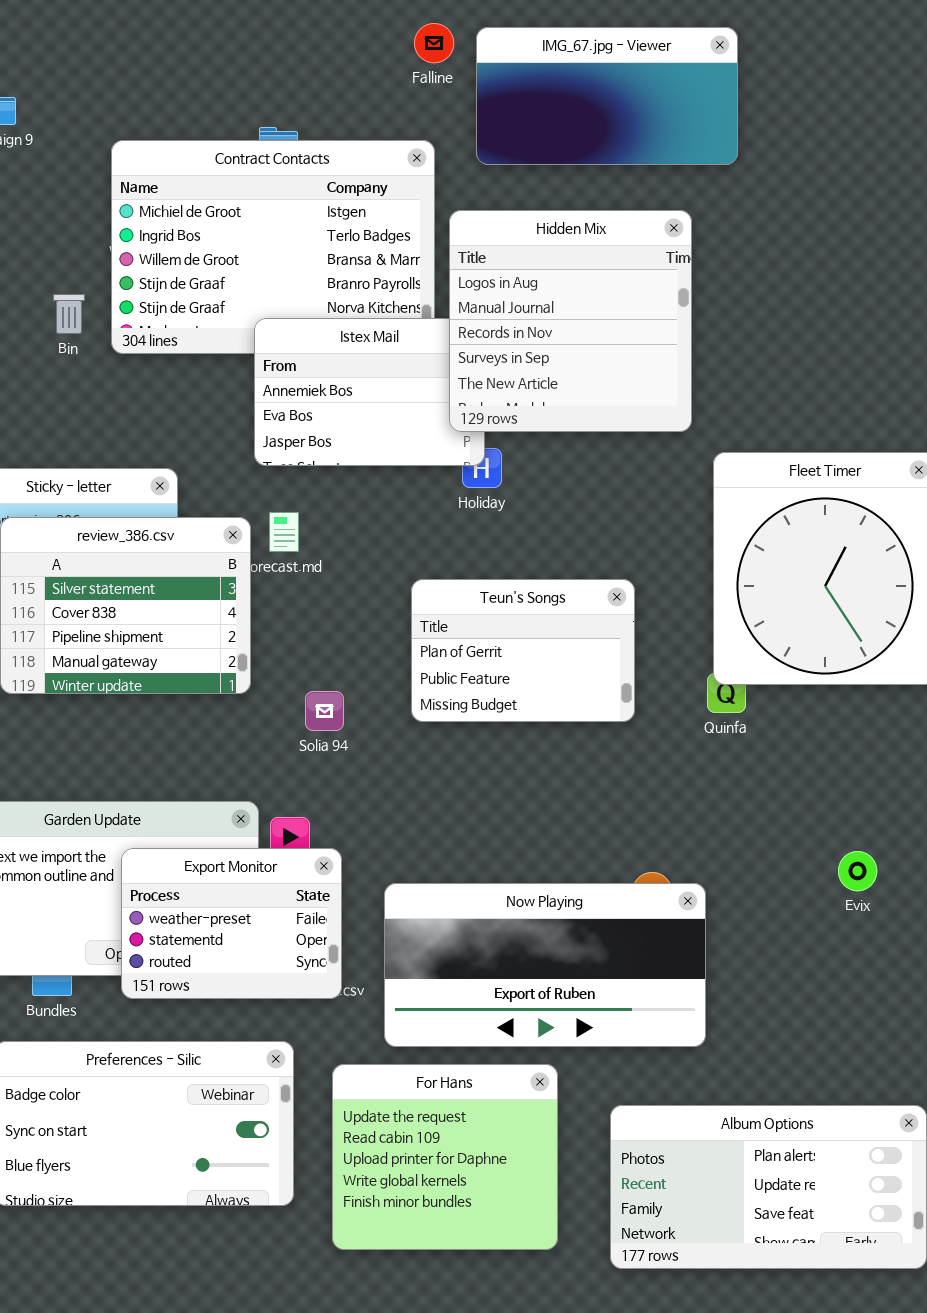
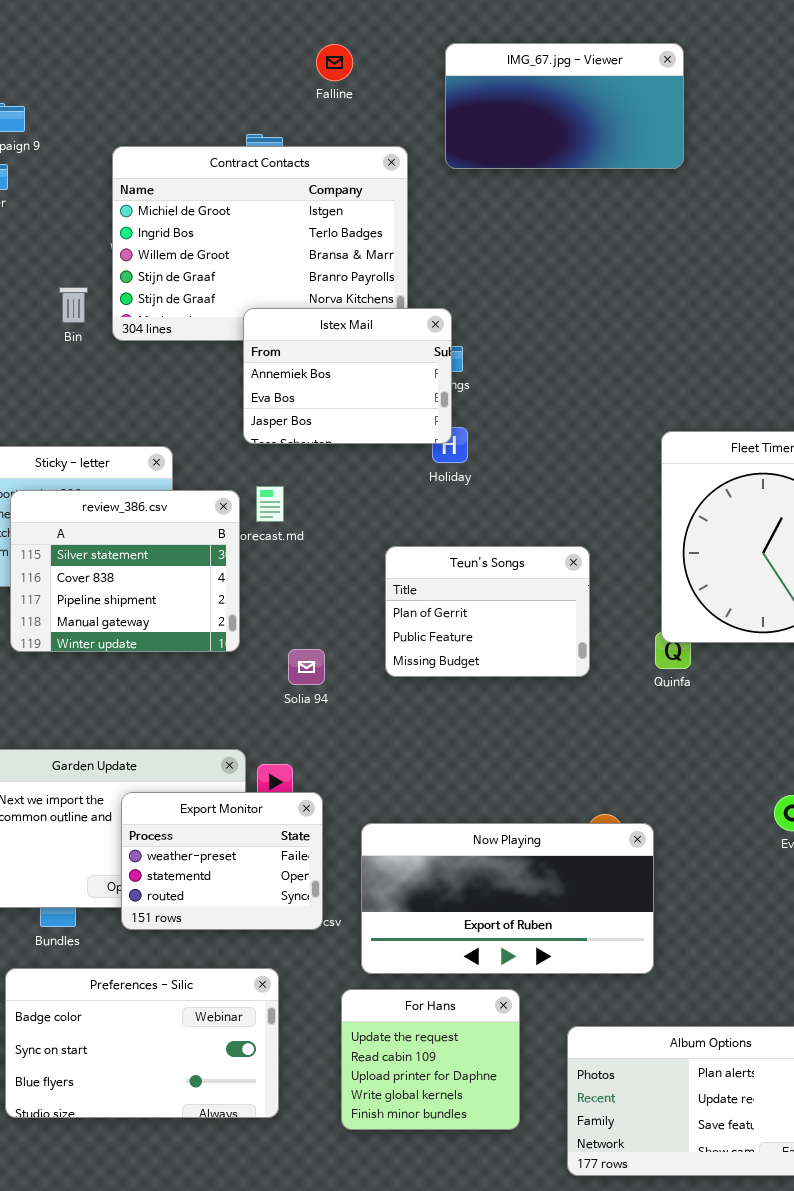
Falline: [414,23,454,63] -> [316,44,353,81], moved
Hidden Mix: [449,210,692,432] -> none, closed
For Hans: [332,1064,558,1250] -> [341,989,520,1130], resized

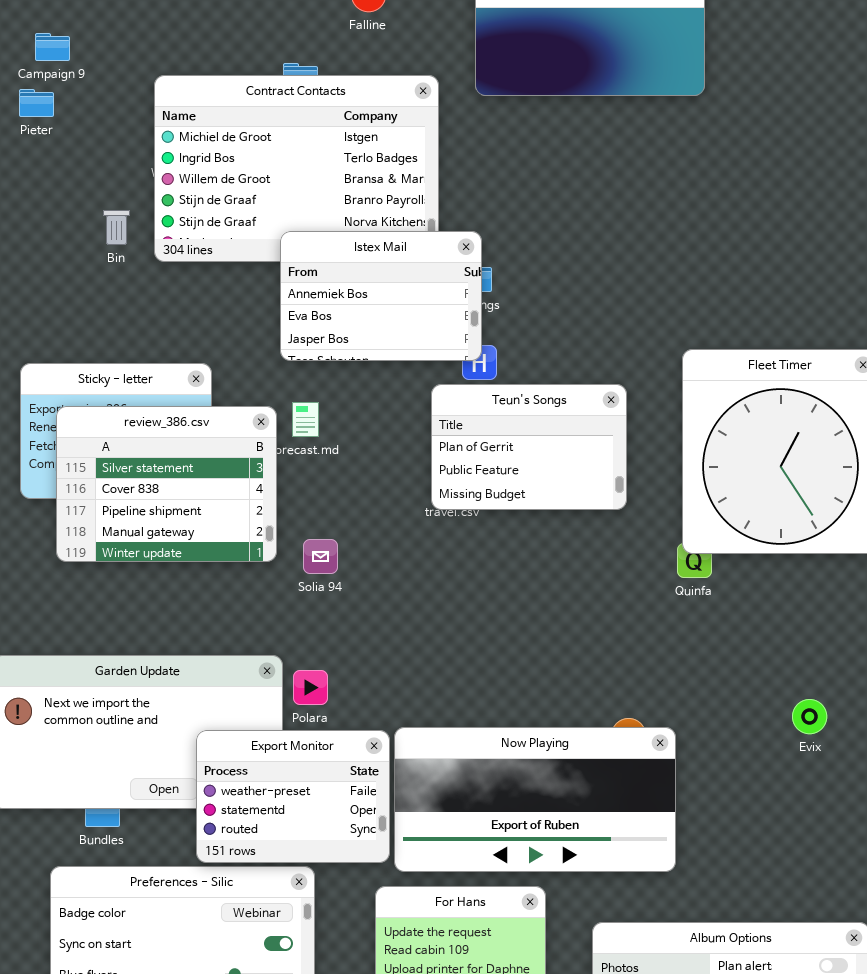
Teun's Songs: [385,546,590,677] -> [431,384,627,510], moved
Solia 94: [288,649,325,685] -> [303,539,338,574], moved
Export Monitor: [121,792,323,930] -> [196,730,390,863], moved

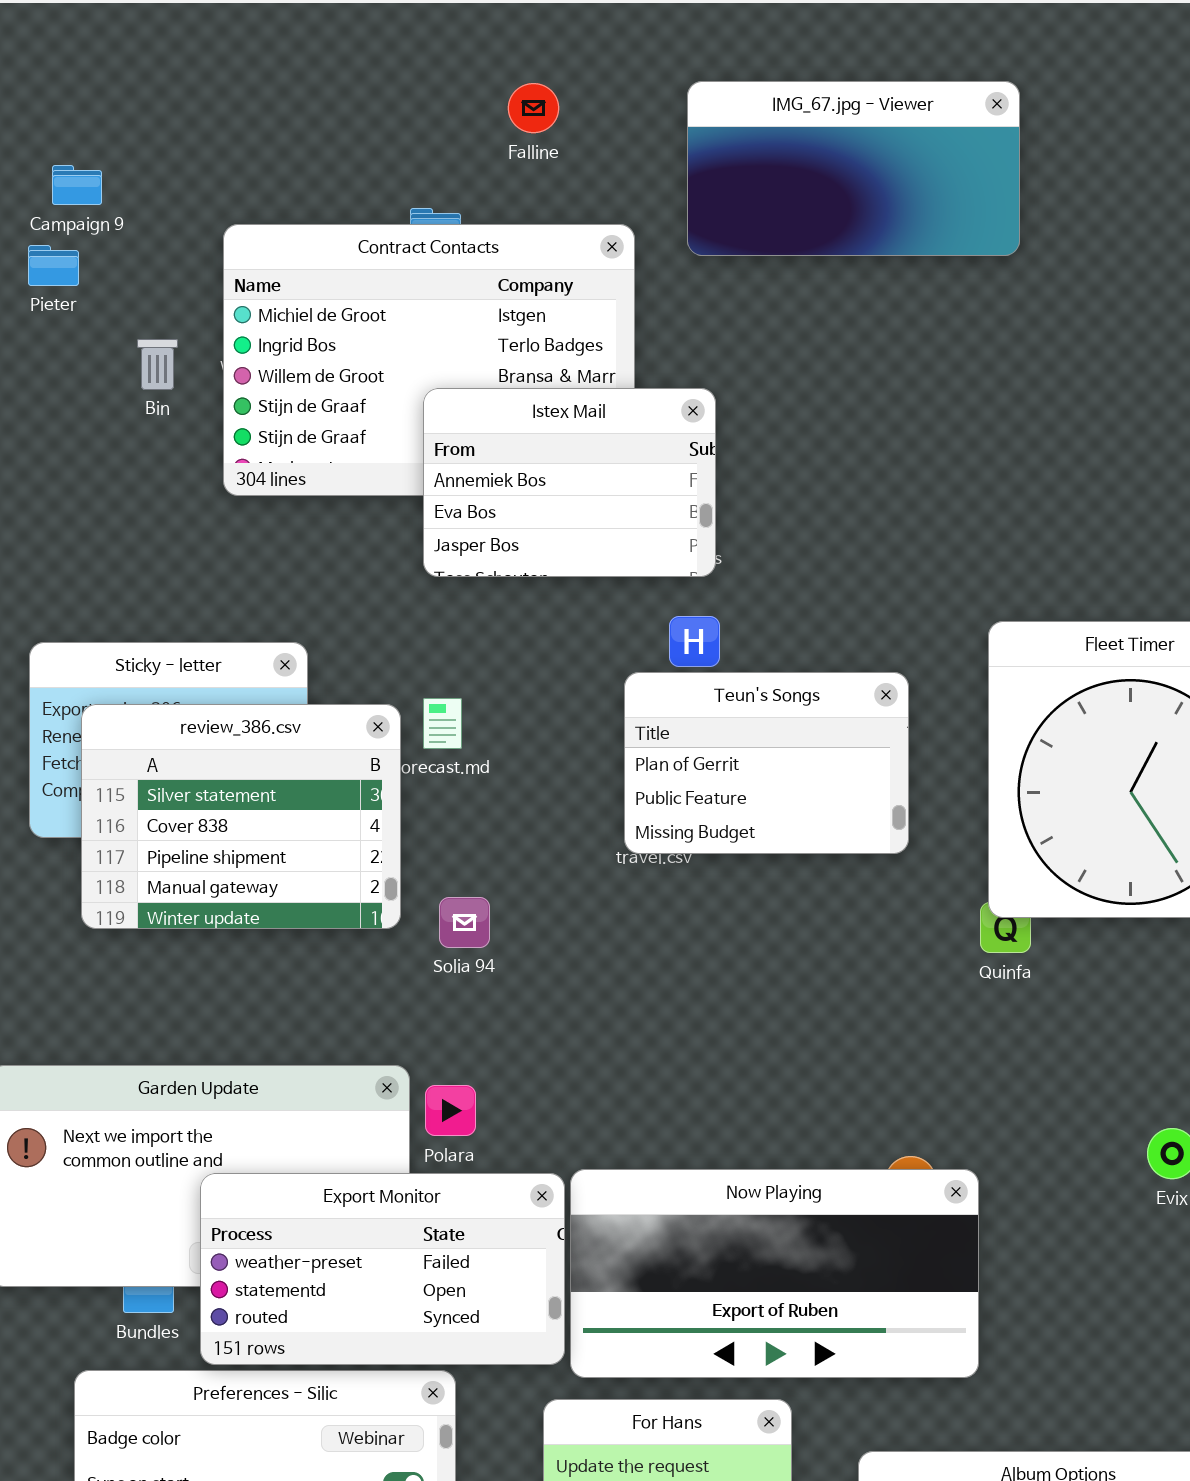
Bin: [103,210,130,245] -> [137,339,178,390], moved
Istex Mail: [280,231,482,361] -> [423,388,716,577], moved
Export Monitor: [196,730,390,863] -> [200,1173,565,1365], resized

